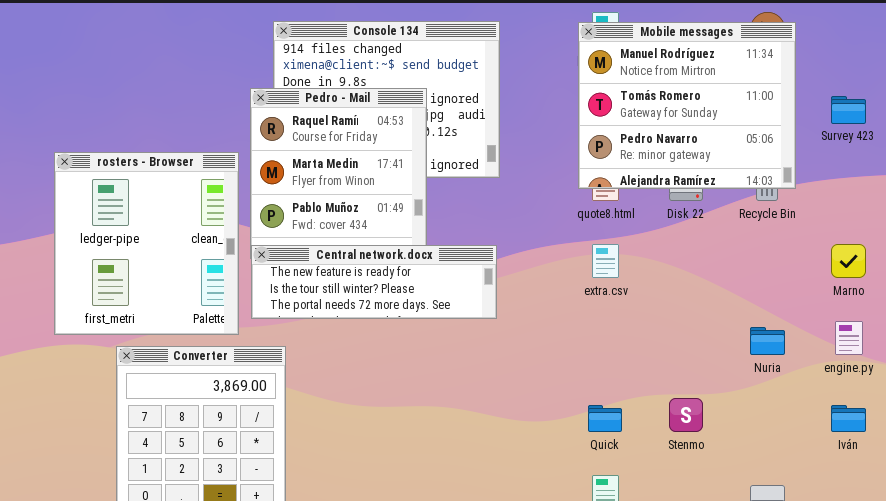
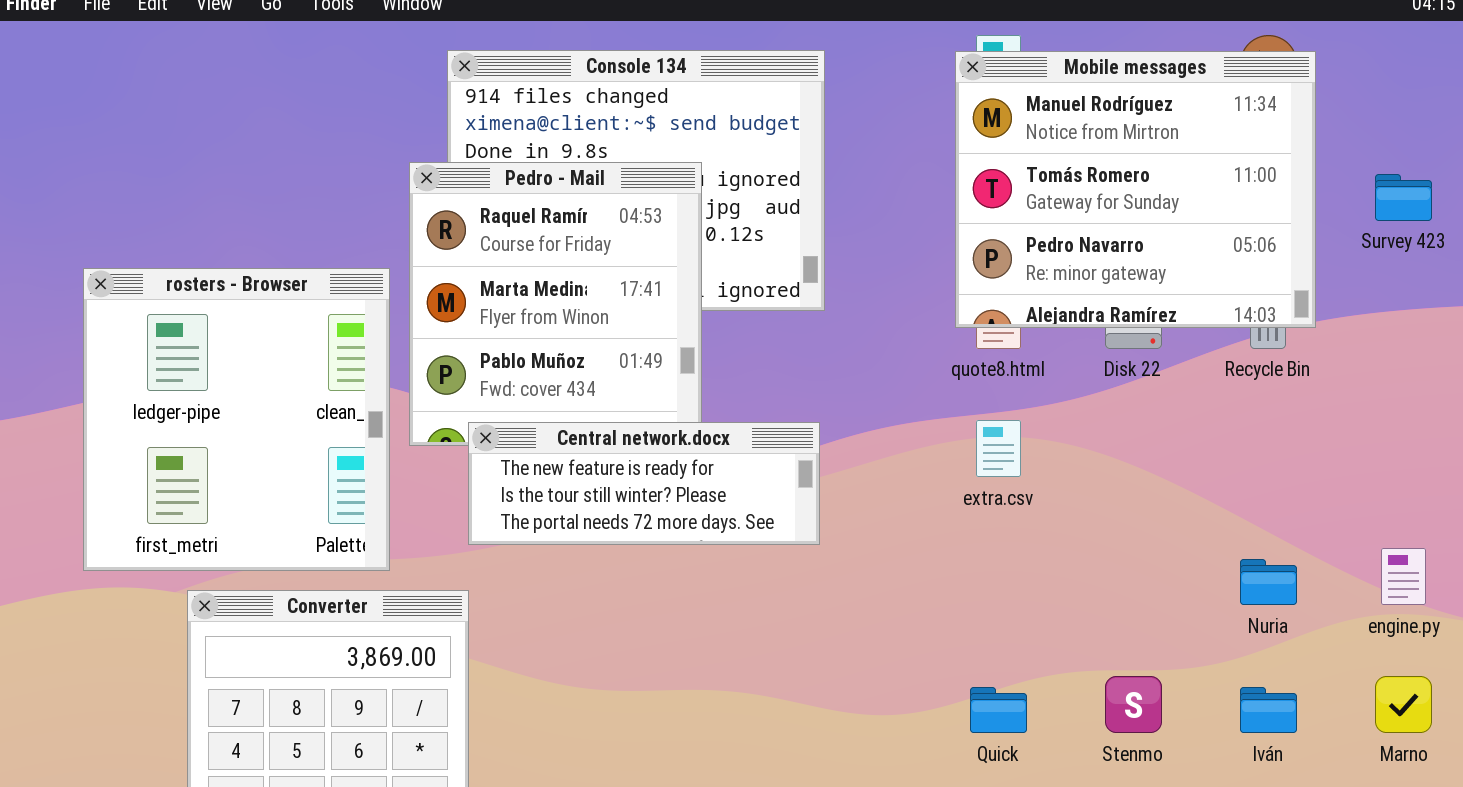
Marno: [831,244,866,278] -> [1375,676,1432,733], moved
Central network.docx: [251,245,497,319] -> [468,422,820,545], resized
Iván: [831,405,866,432] -> [1240,687,1297,733], moved

